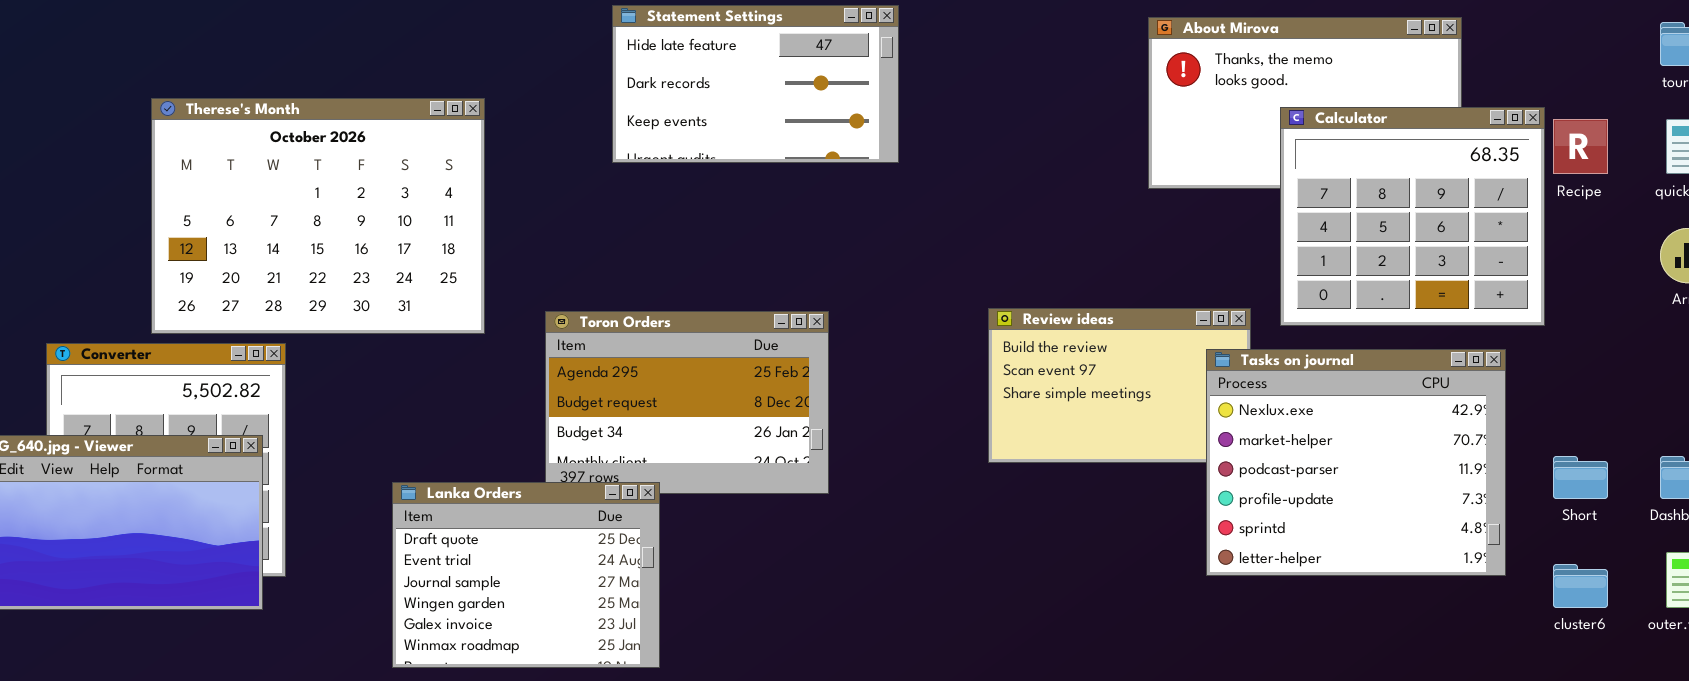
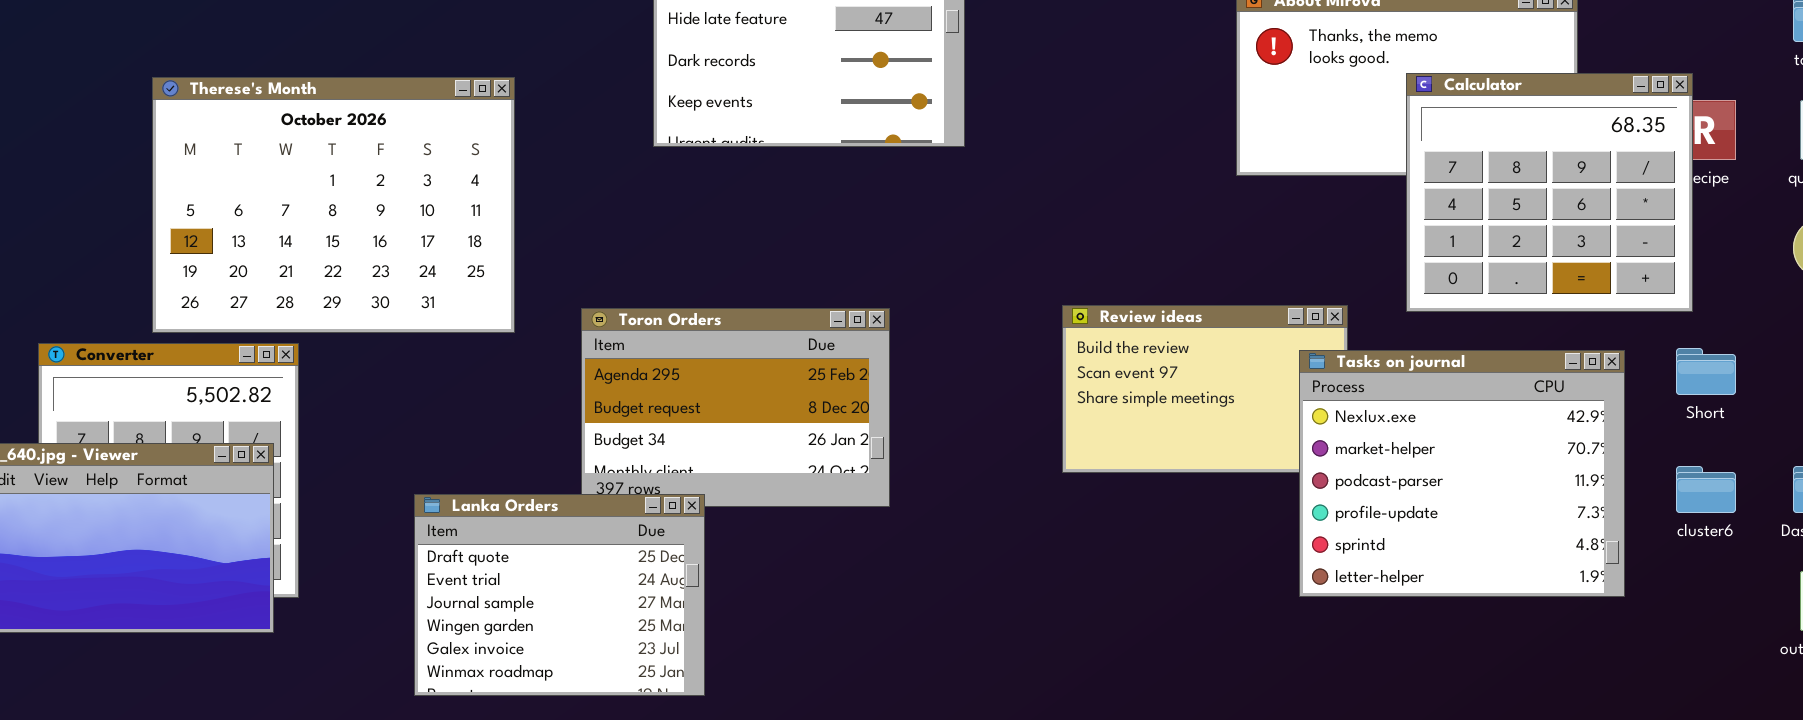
Calculator: [1280,107,1545,326] -> [1406,73,1693,312], moved
Short: [1553,456,1608,499] -> [1676,348,1736,395], moved
cluster6: [1553,564,1608,608] -> [1676,466,1736,513], moved

